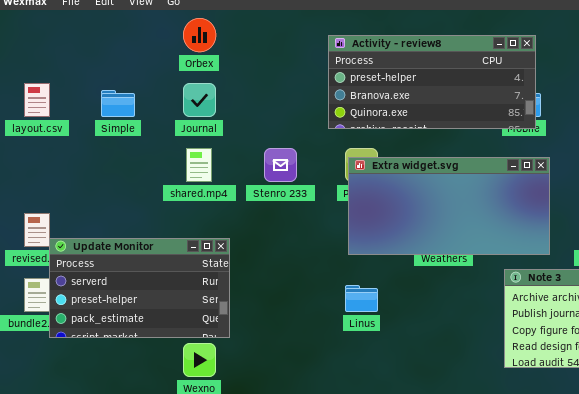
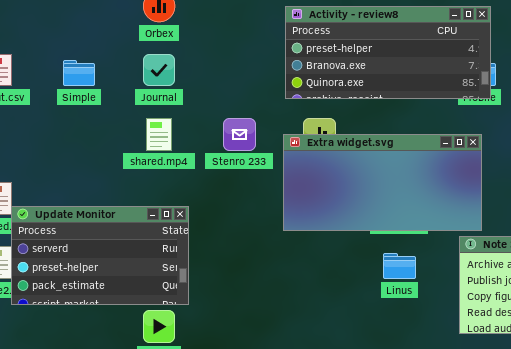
Extra widget.svg: [348,157,550,255] -> [283,134,482,231], moved
Linus: [345,285,378,312] -> [383,253,416,279], moved

